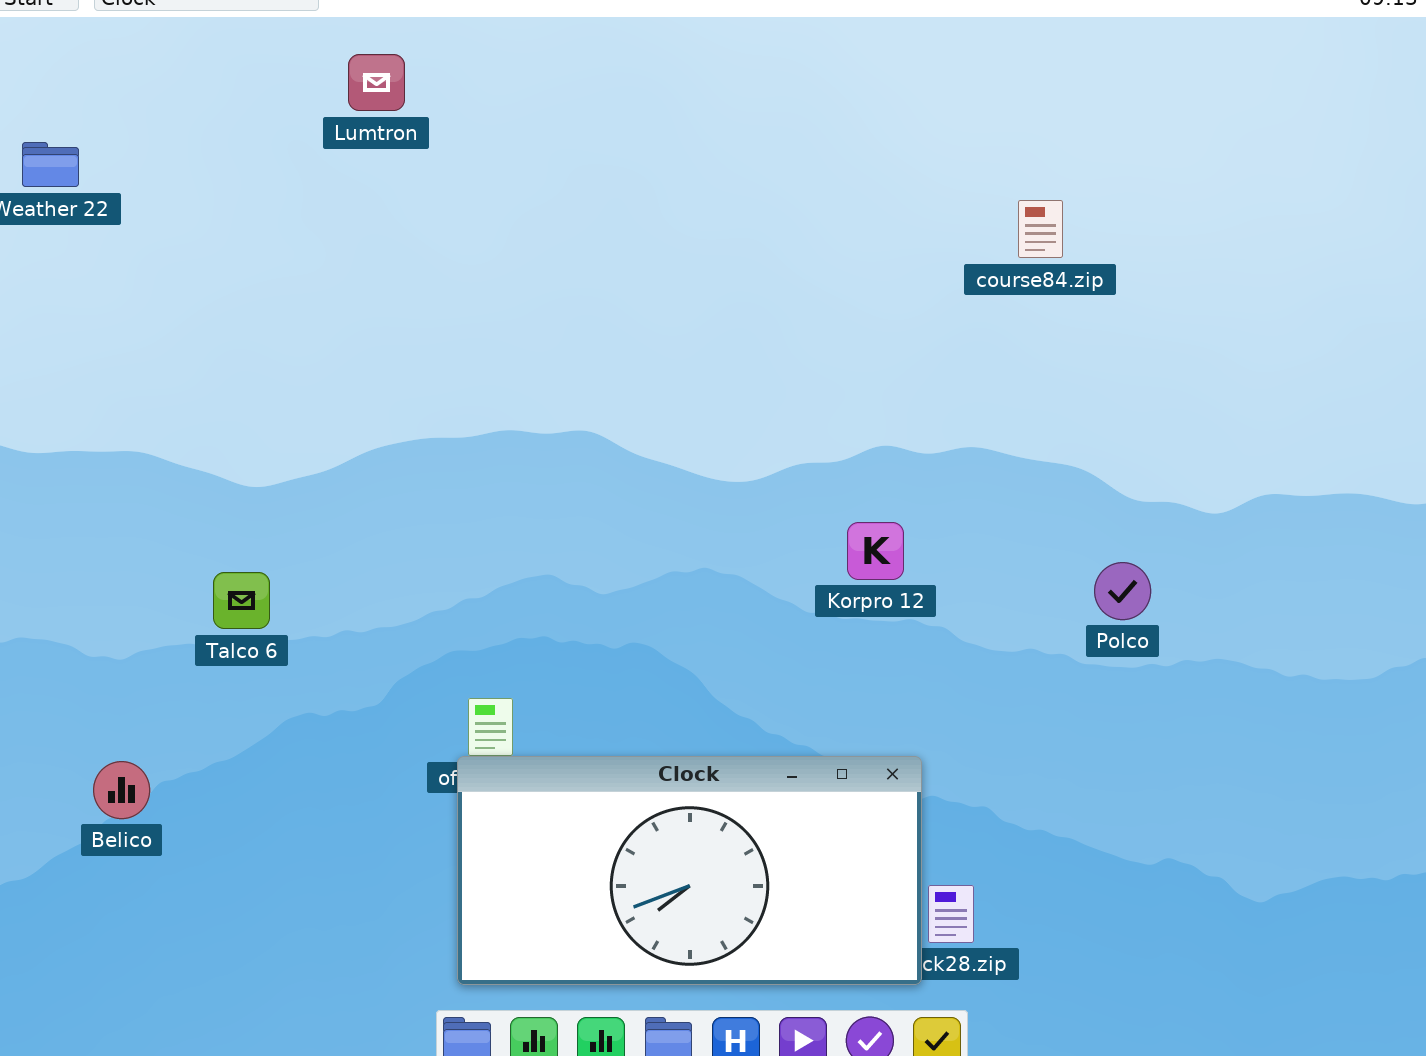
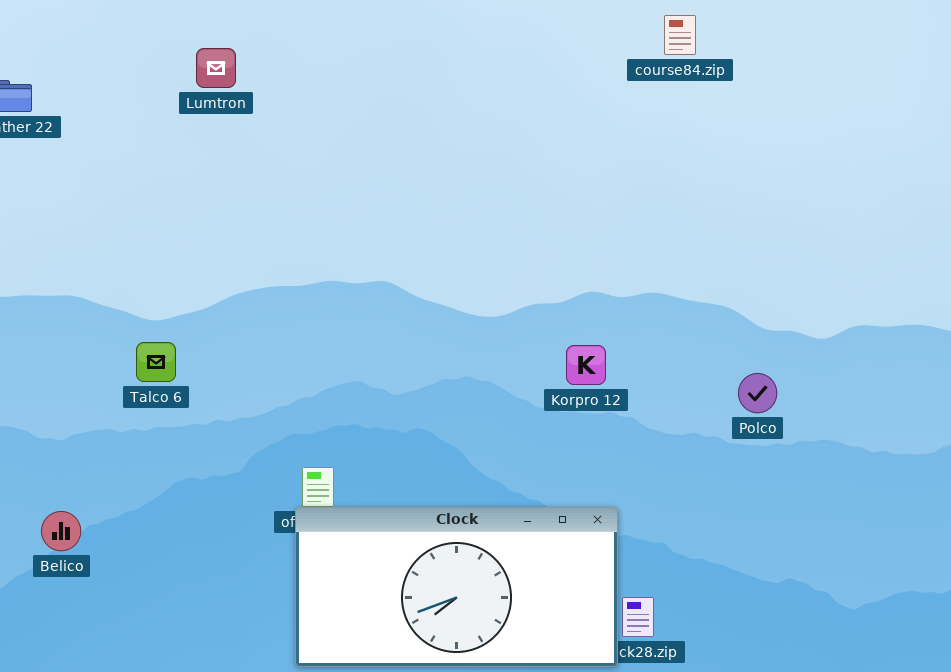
Lumtron: [348,54,405,111] -> [196,48,236,88], moved
course84.zip: [1018,200,1063,258] -> [664,15,696,55], moved
Talco 6: [213,572,270,629] -> [136,342,176,382], moved

